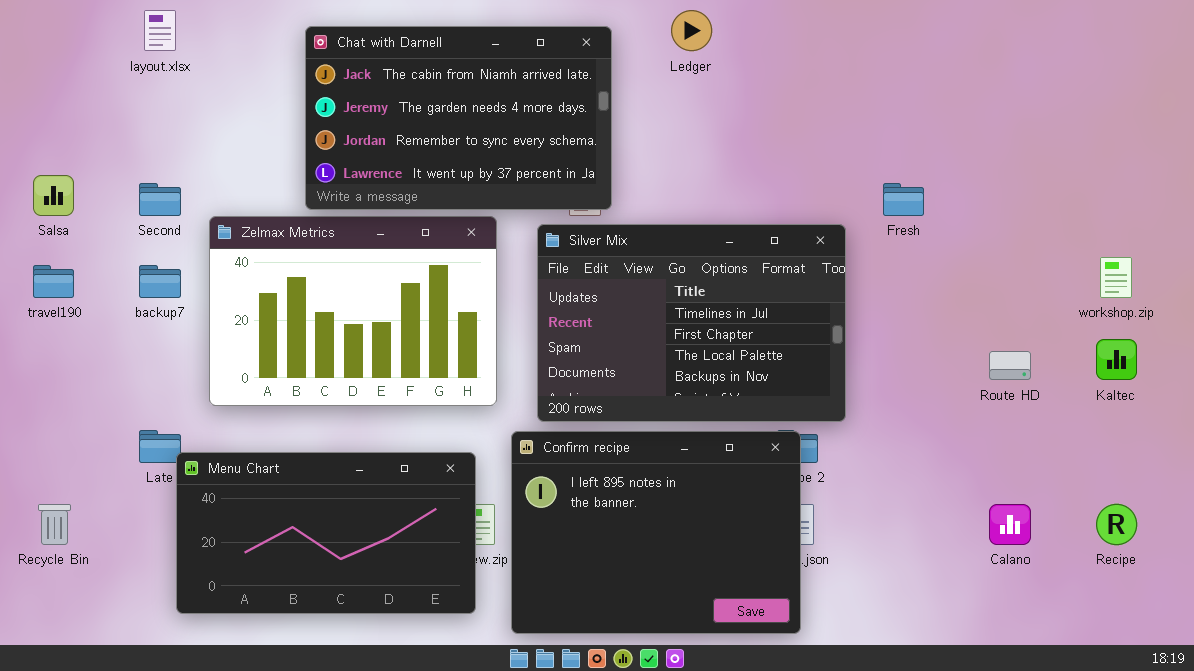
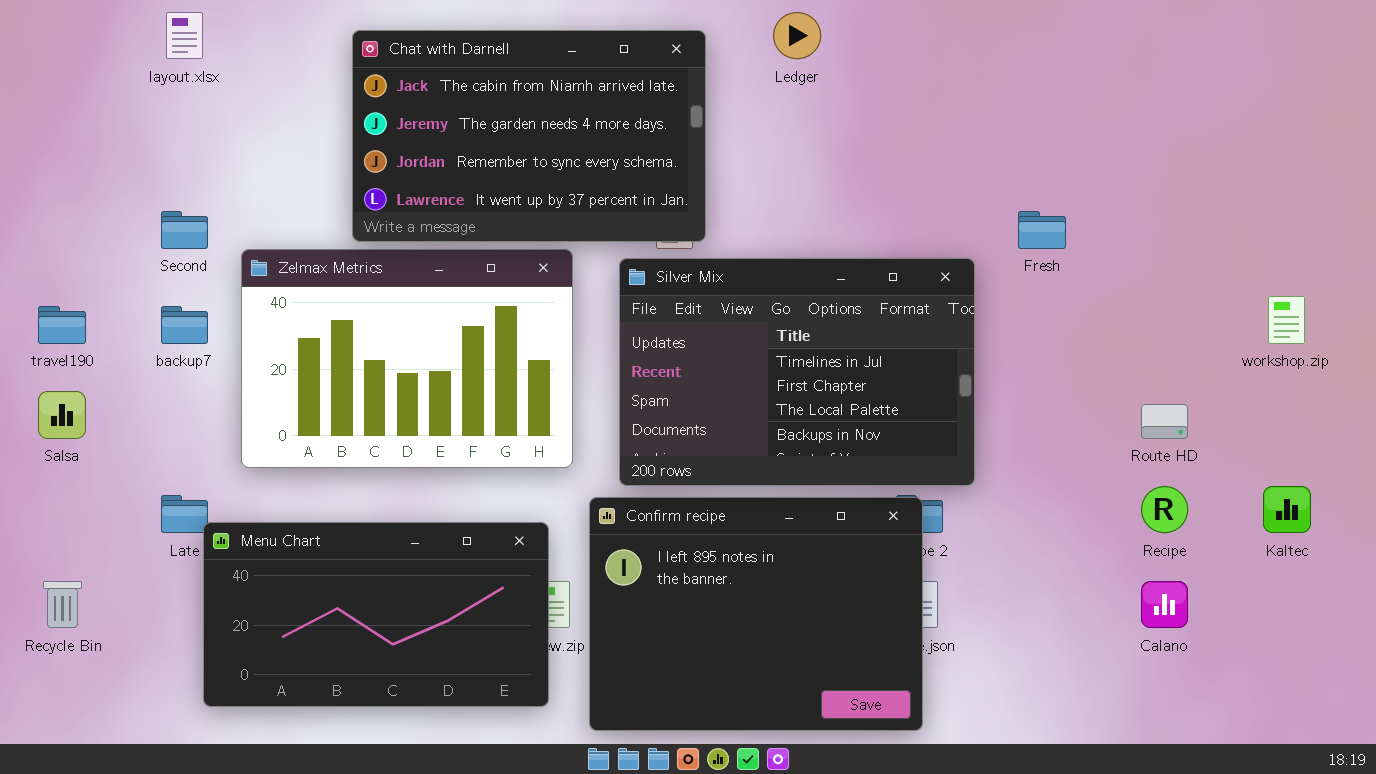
Salsa: [33,175,74,216] -> [38,391,86,439], moved
Kaltec: [1096,339,1137,380] -> [1263,486,1311,533], moved
Recipe: [1096,504,1137,545] -> [1141,486,1188,533], moved

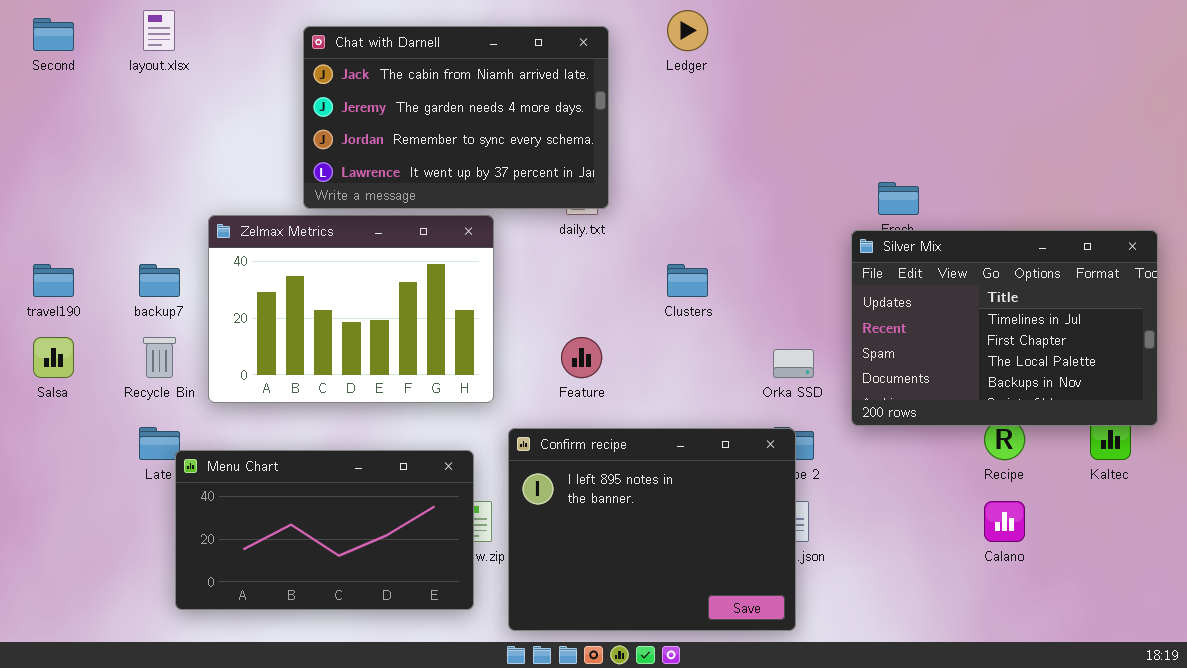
Second: [161,211,208,249] -> [33,18,74,51], moved
Silver Mix: [619,258,975,486] -> [851,230,1158,426], moved
Recycle Bin: [43,581,82,628] -> [143,337,176,378], moved

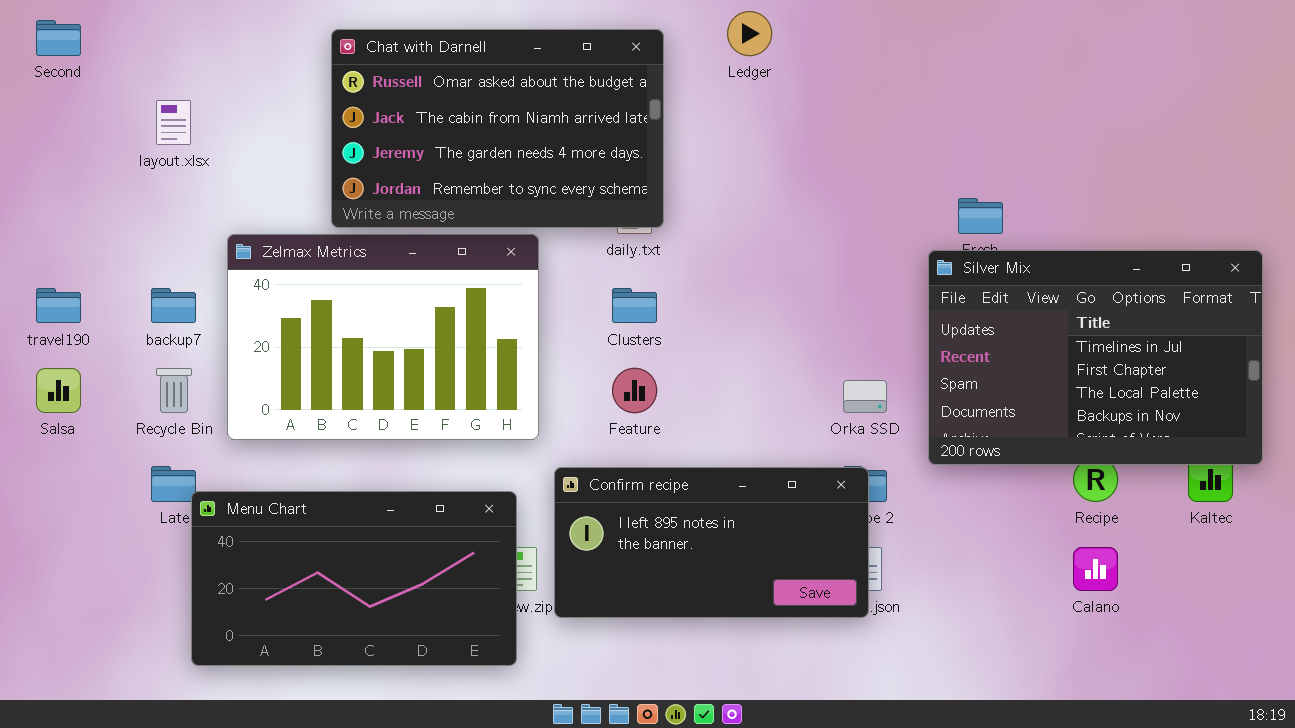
layout.xlsx: [143,10,175,51] -> [156,100,191,145], moved
Chat with Darnell: [303,26,609,209] -> [331,29,664,228], scrolled up 1 row
Clusters: [667,264,708,297] -> [612,288,657,323], moved
Confirm recipe: [508,428,796,631] -> [554,467,869,618], resized

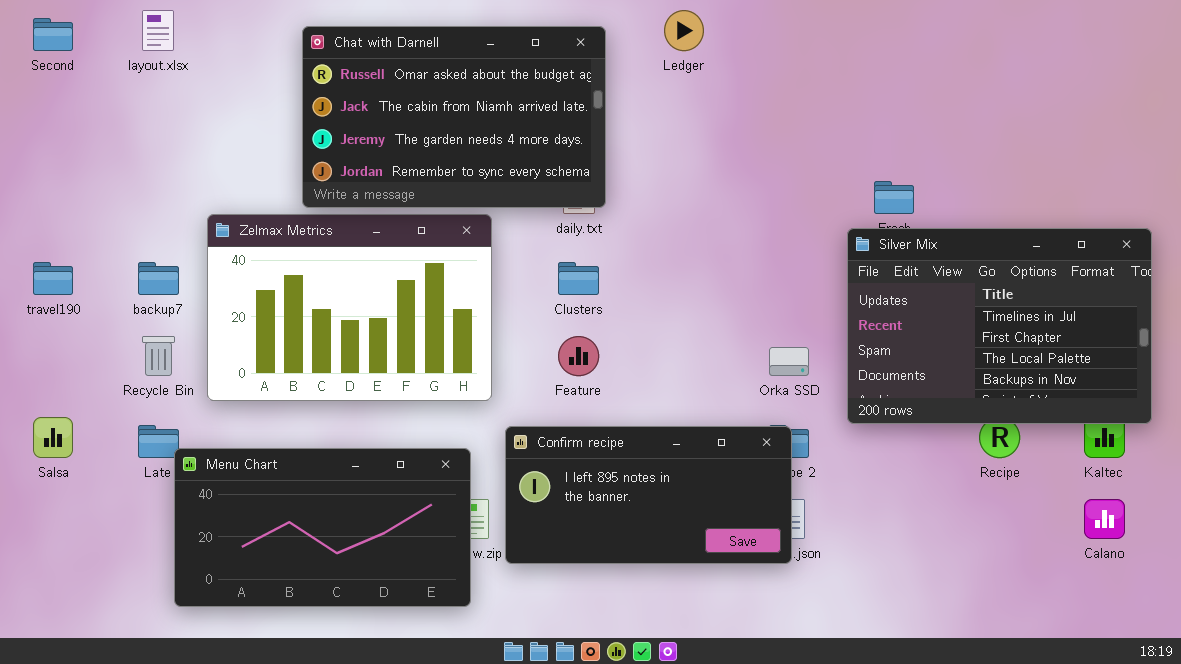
layout.xlsx: [156,100,191,145] -> [142,10,174,51], moved
Salsa: [36,368,81,413] -> [33,417,73,458], moved
Calano: [1073,547,1118,591] -> [1084,499,1125,539], moved

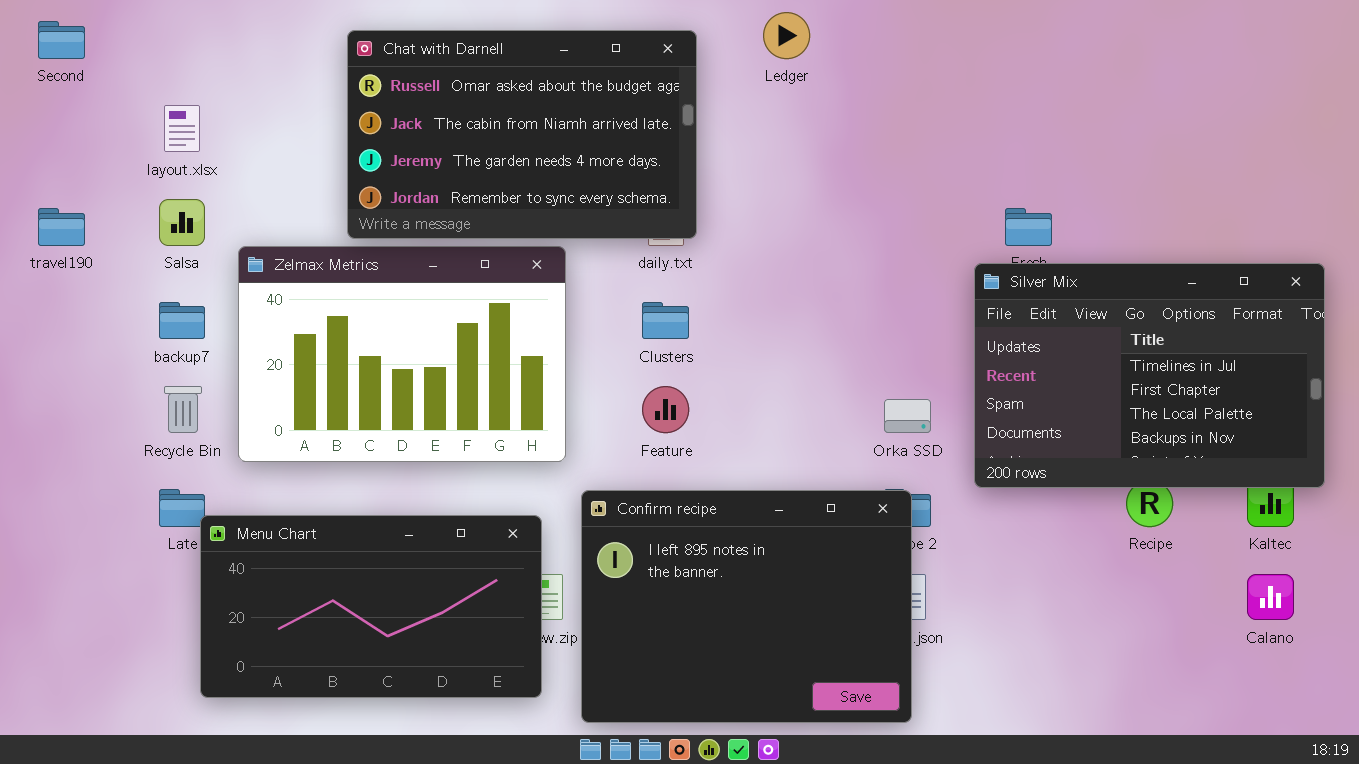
layout.xlsx: [142,10,174,51] -> [164,105,200,152], moved
travel190: [33,262,73,295] -> [38,208,85,246], moved
Salsa: [33,417,73,458] -> [159,199,205,246], moved
Confirm recipe: [505,426,792,564] -> [581,490,912,723], resized

